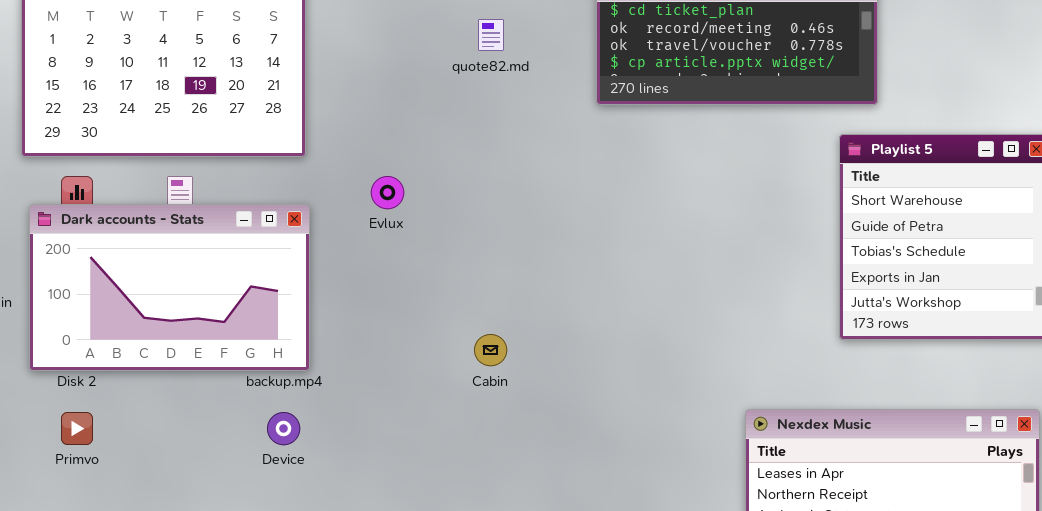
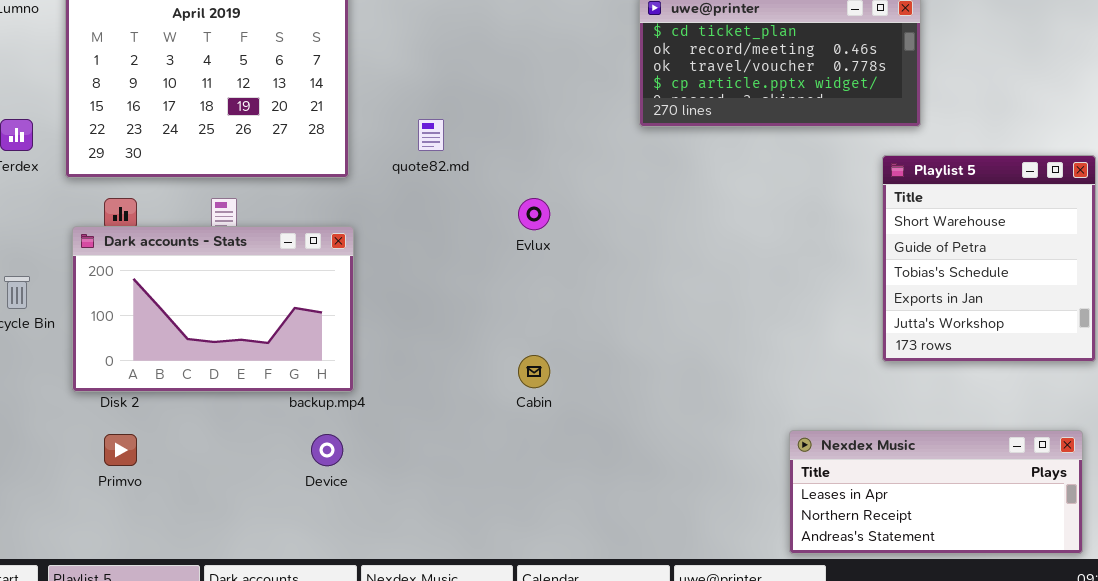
quote82.md: [478,19,504,51] -> [418,119,444,151], moved
Evlux: [371,176,404,209] -> [518,198,550,230], moved

